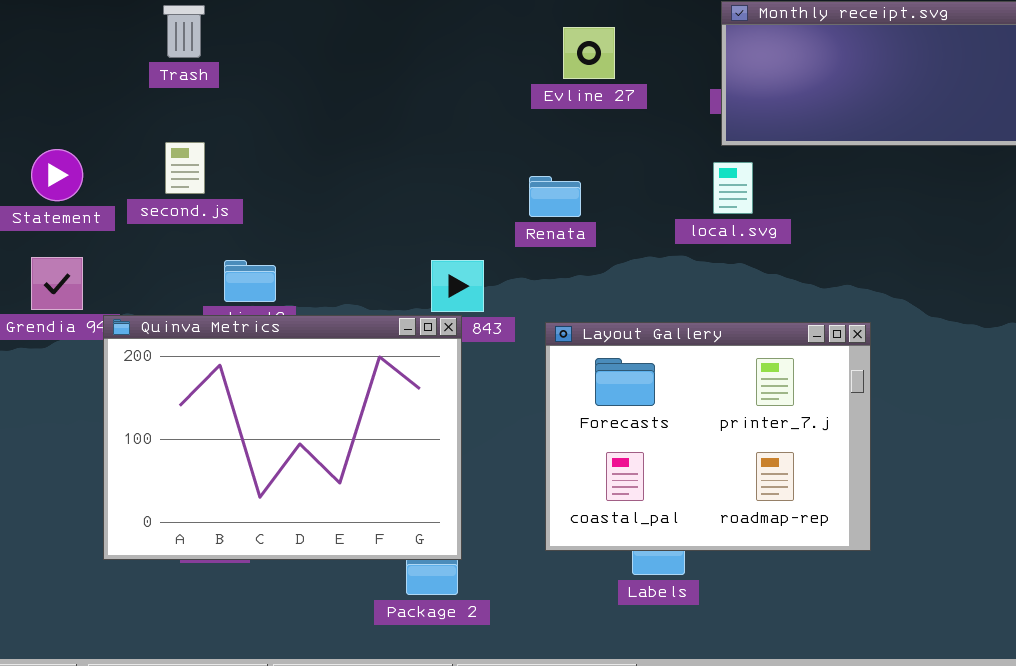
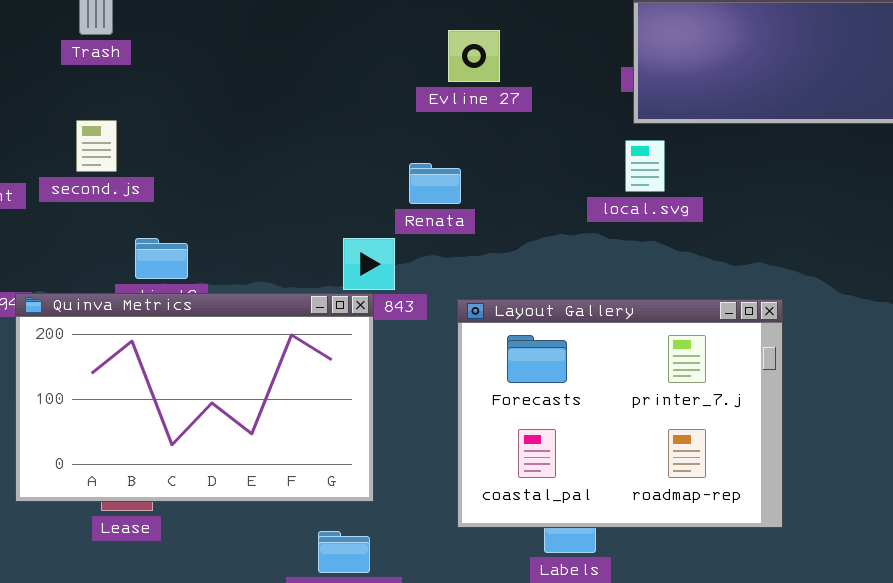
Evline 27: [563,27,615,79] -> [448,30,500,82], moved
Renata: [529,176,581,217] -> [409,163,461,204], moved
Quinva Metrics: [103,315,462,560] -> [15,293,374,502], resized

